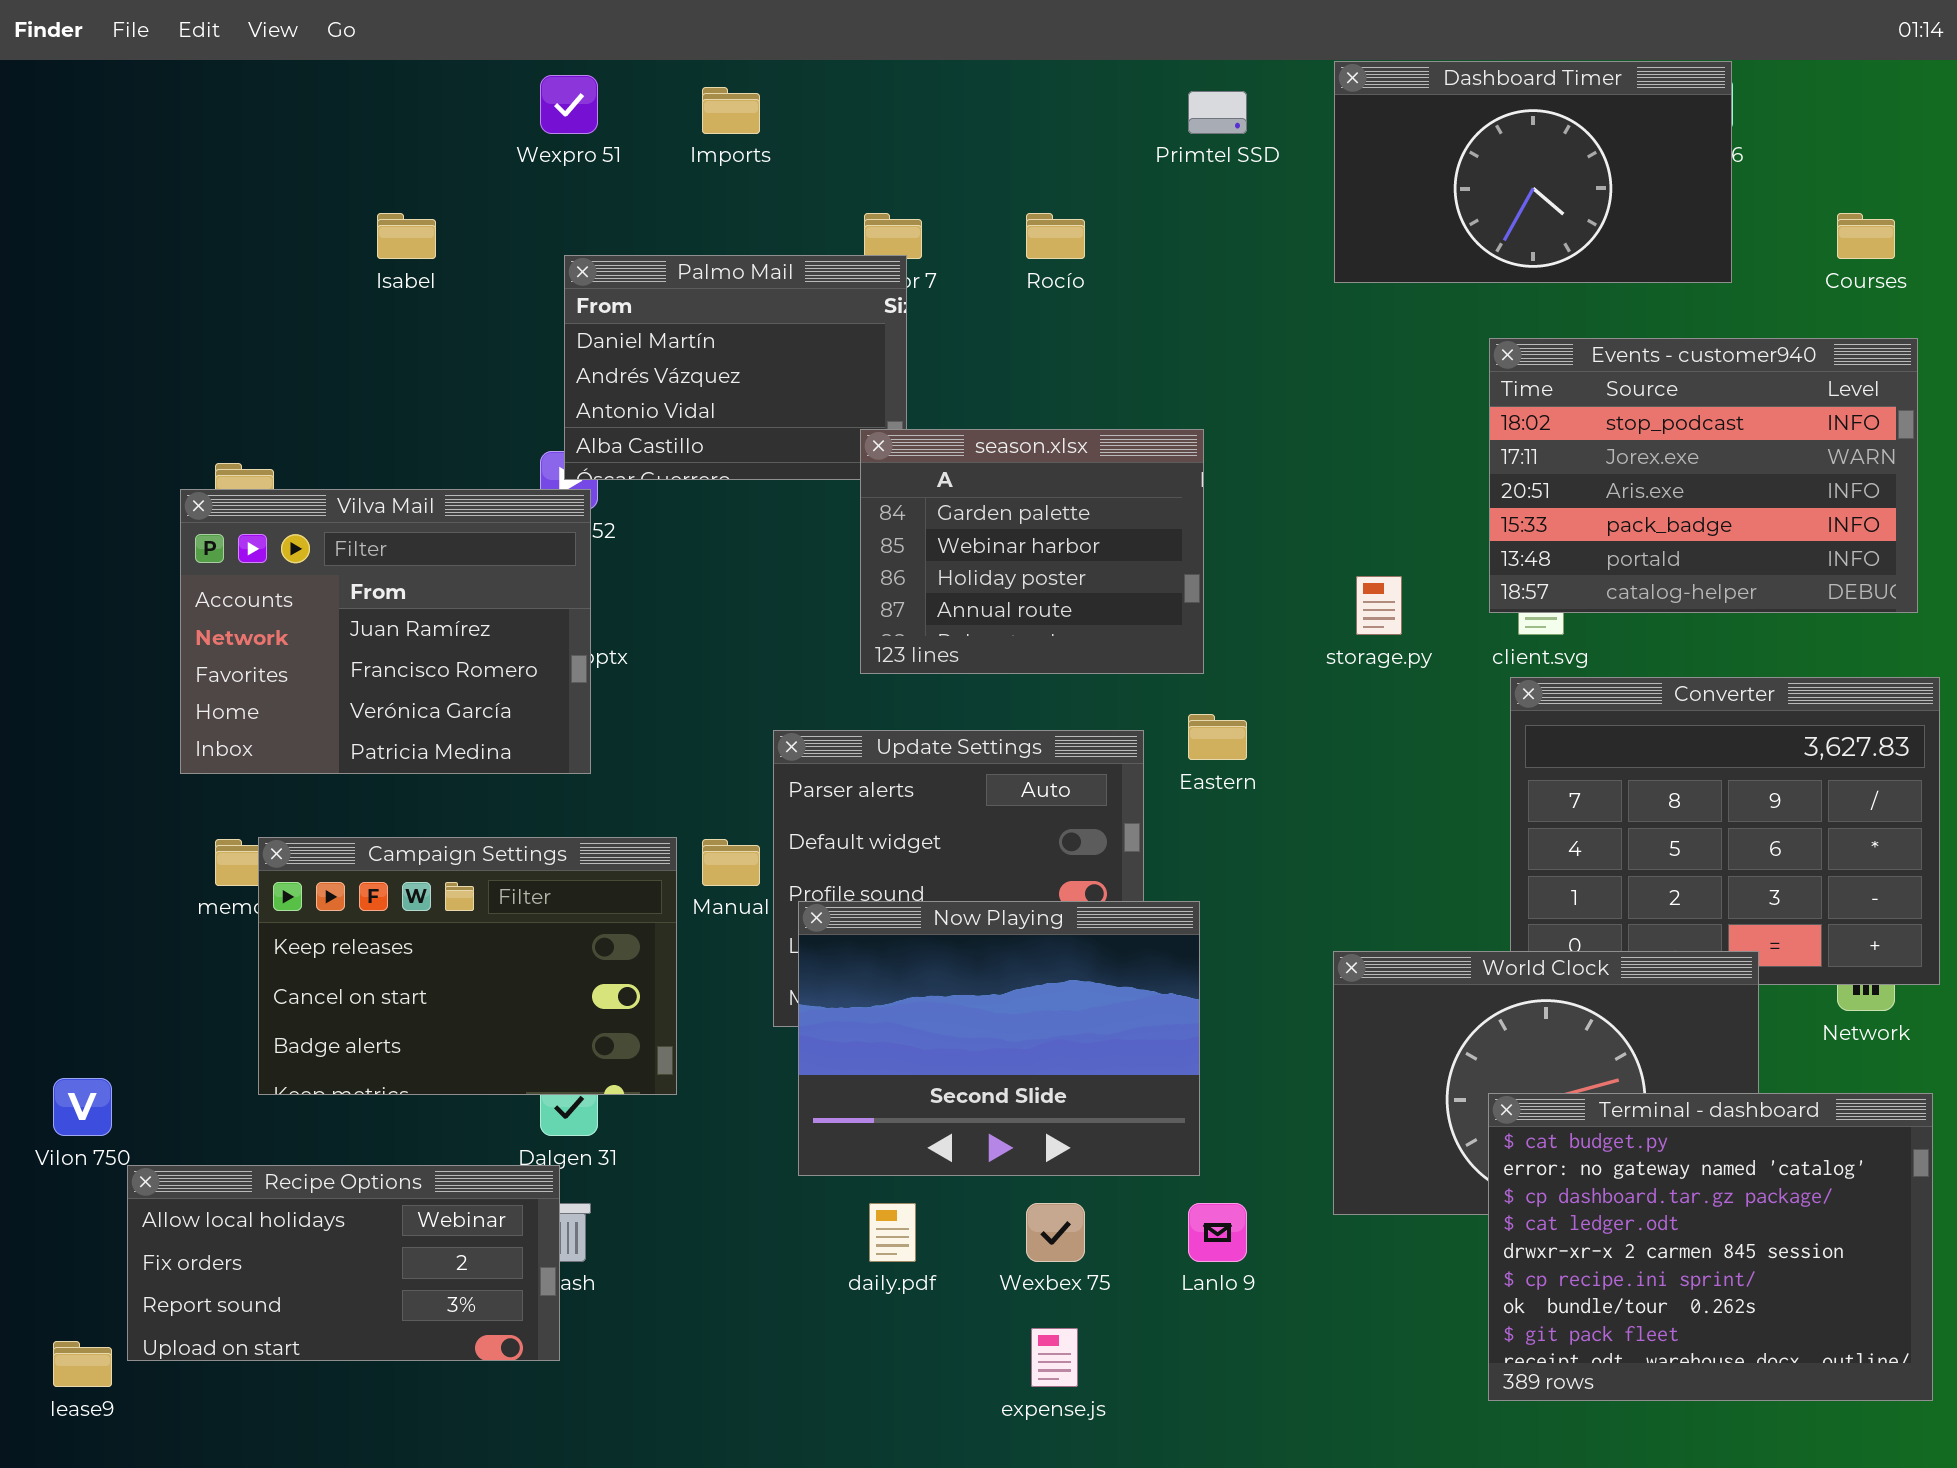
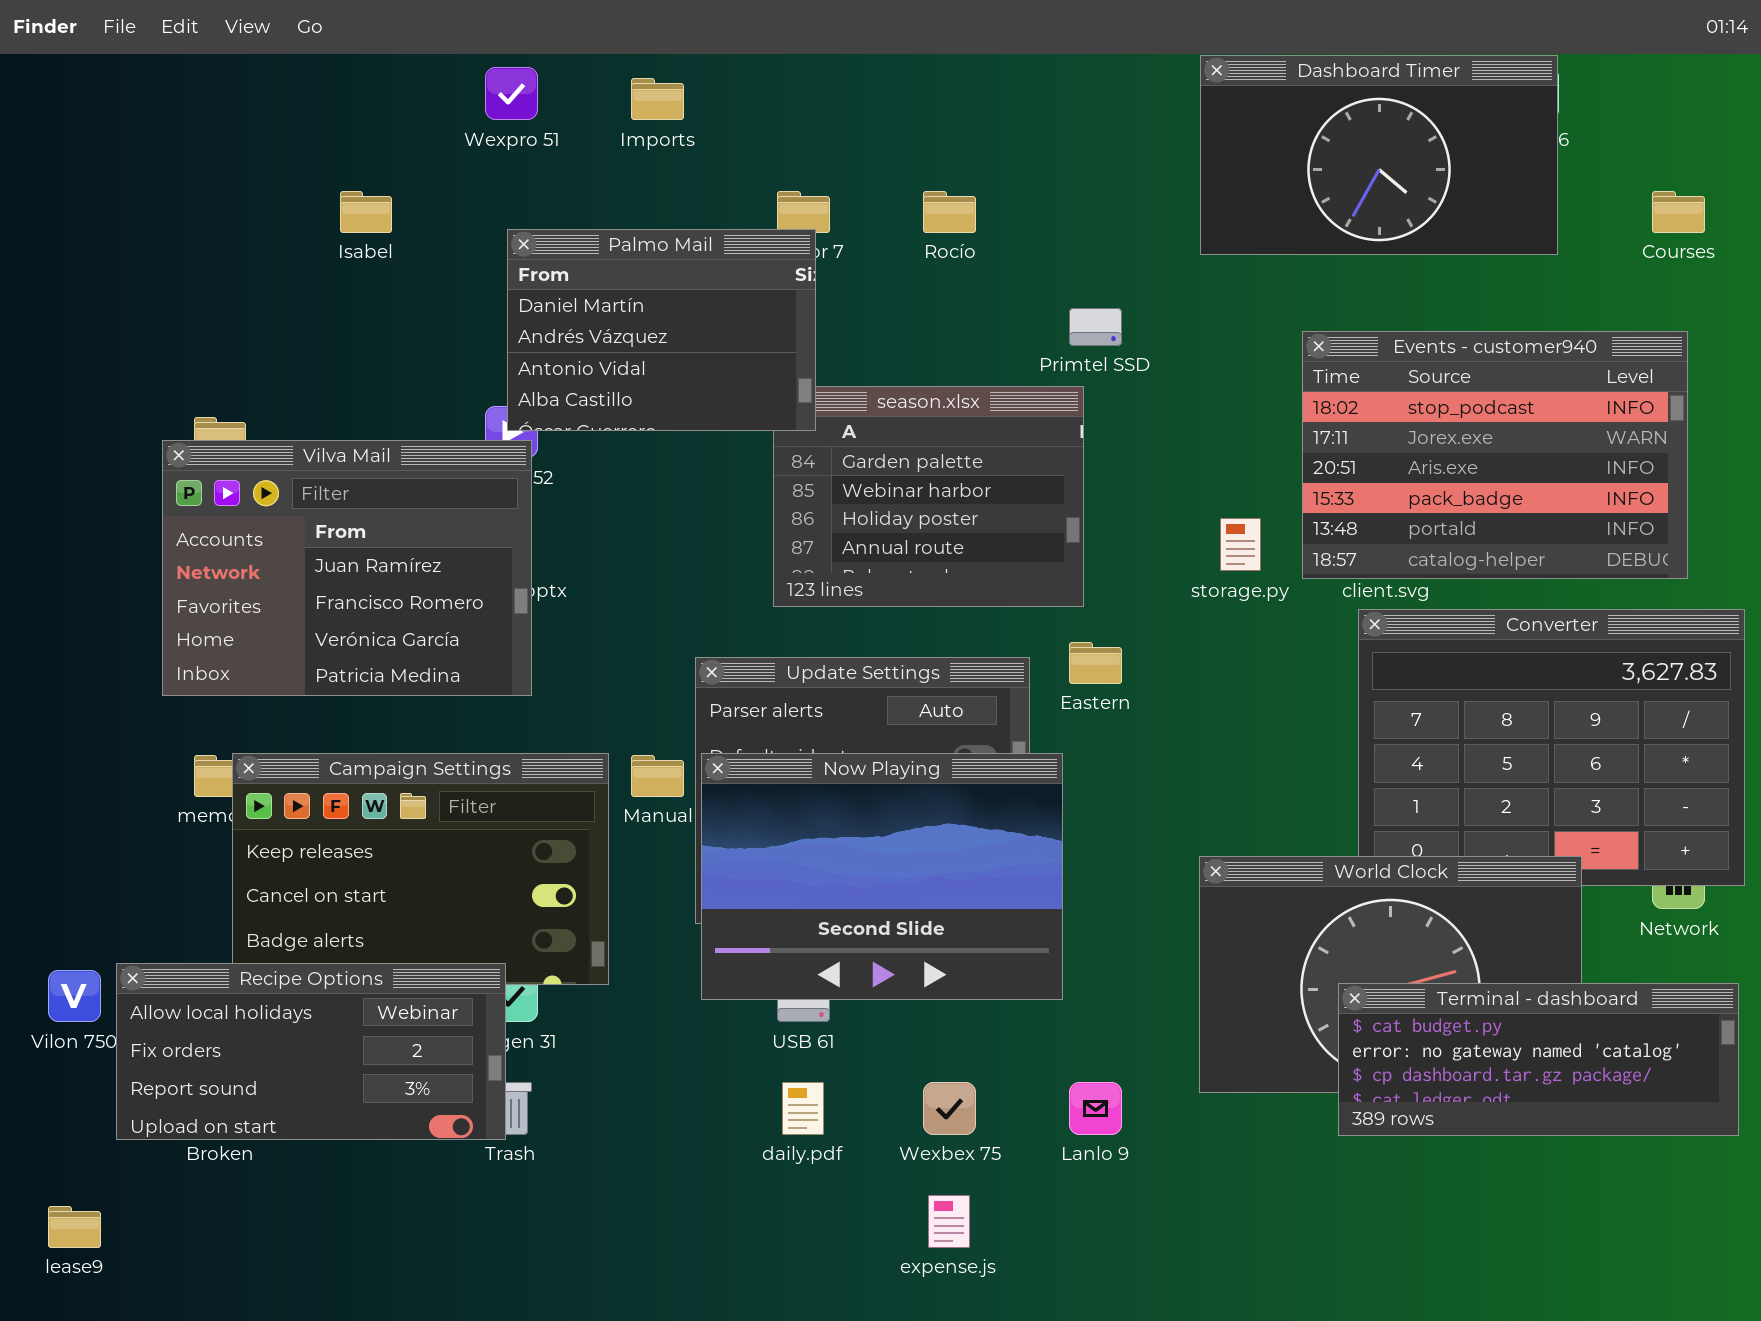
Primtel SSD: [1188,91,1247,134] -> [1069,308,1122,346], moved
Palmo Mail: [564,255,907,480] -> [507,229,816,431], raised
Events - customer940: [1489,338,1918,613] -> [1302,331,1688,579], moved
Now Playing: [798,901,1200,1176] -> [701,753,1063,1000], moved
Terminal - dashboard: [1488,1093,1933,1401] -> [1338,983,1739,1136], resized
Recipe Options: [127,1165,560,1361] -> [116,963,506,1140], moved

